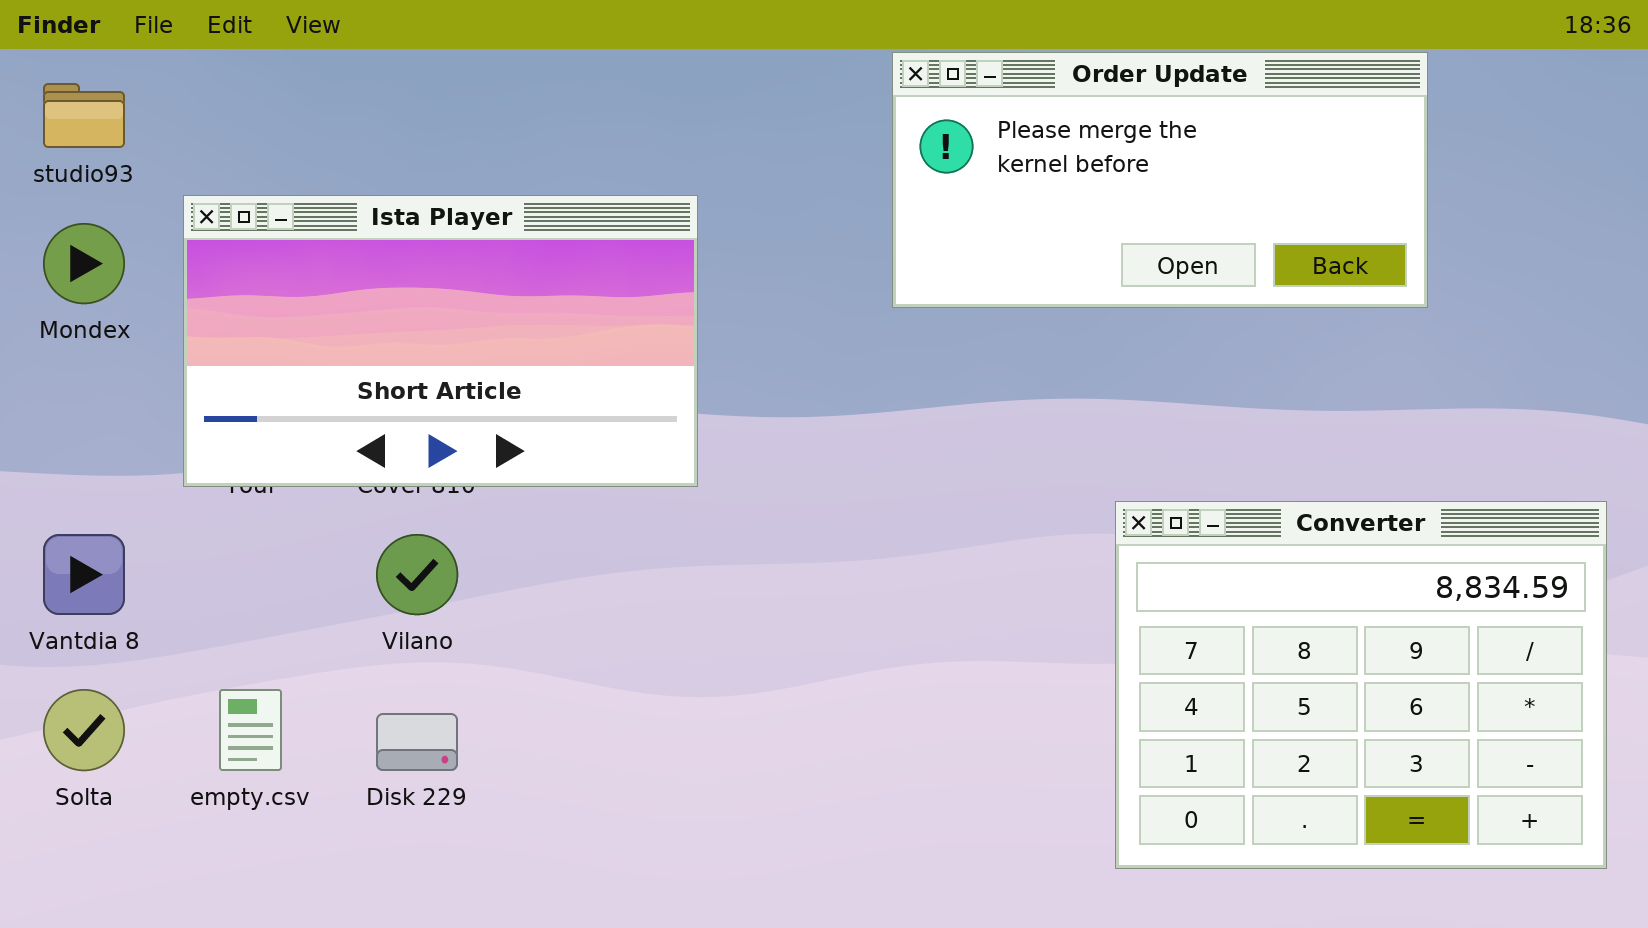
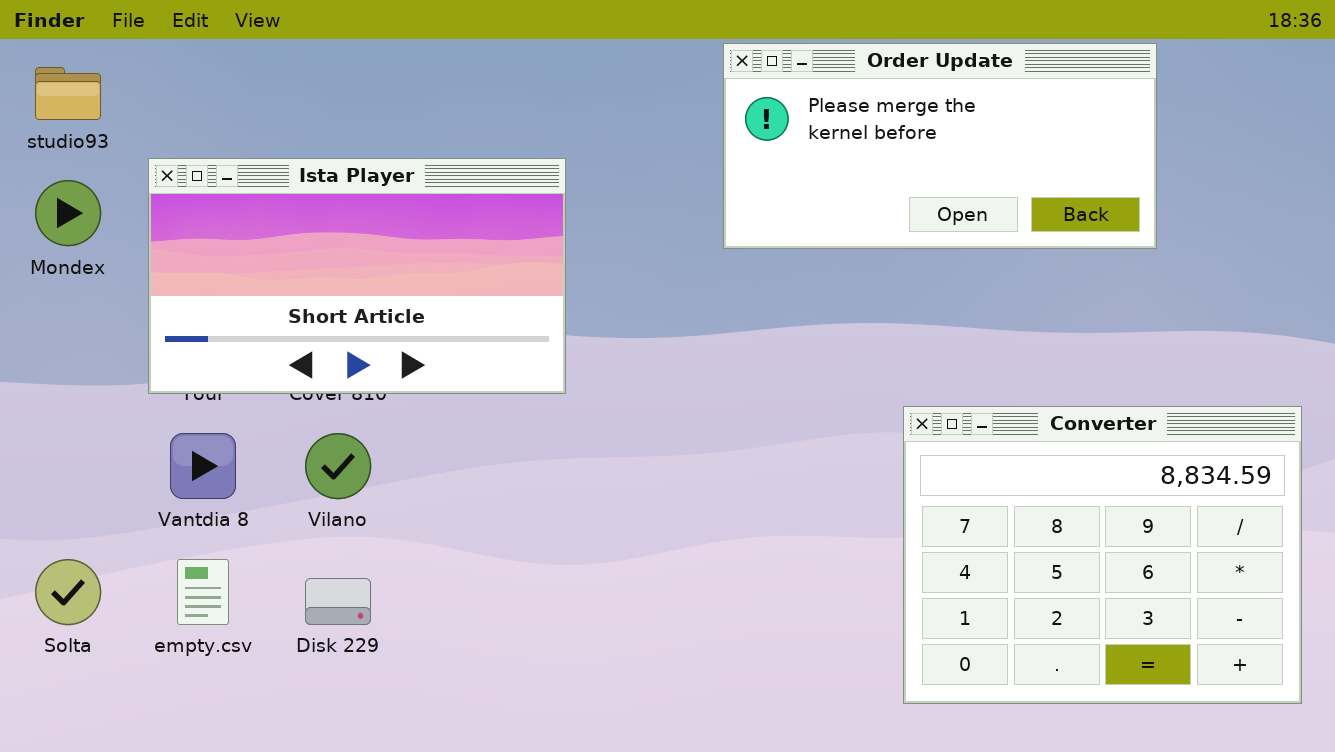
Vantdia 8: [43,534,125,615] -> [170,433,236,499], moved

